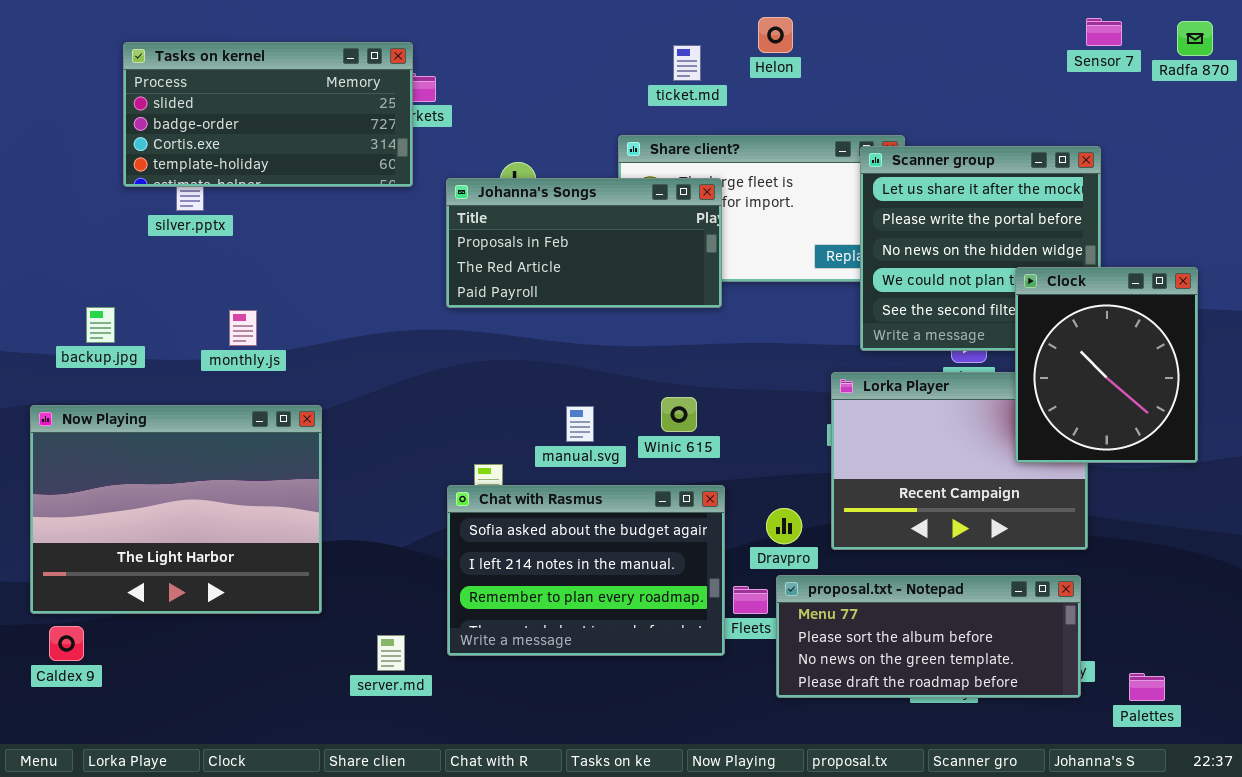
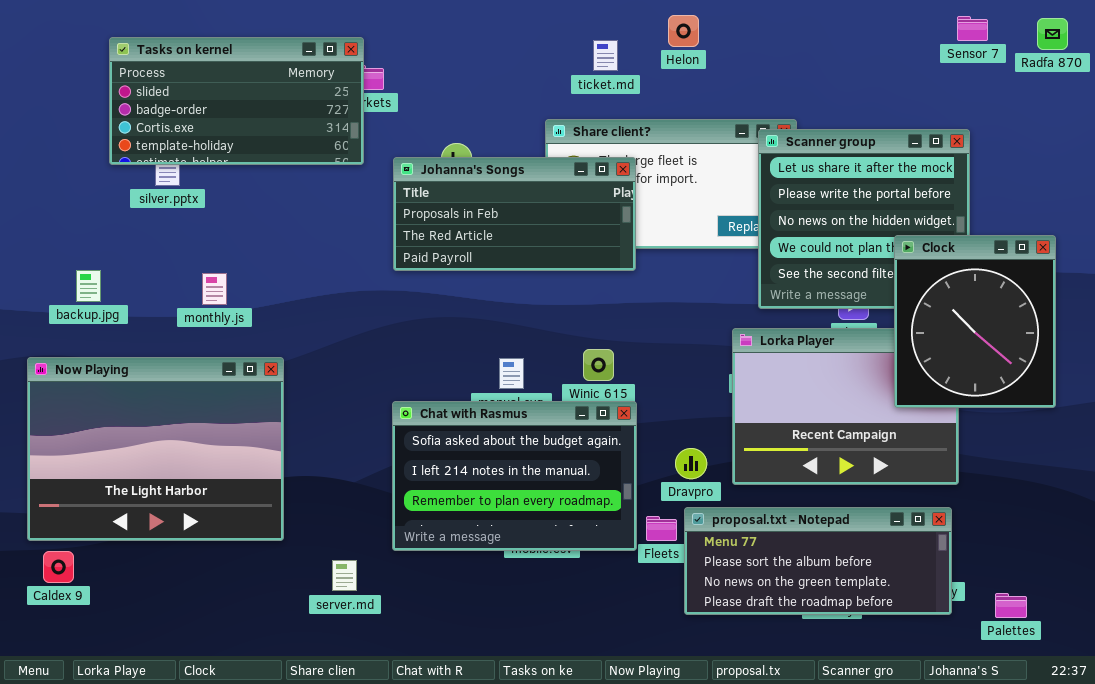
Chat with Rasmus: [447,485,725,656] -> [392,401,637,551], moved

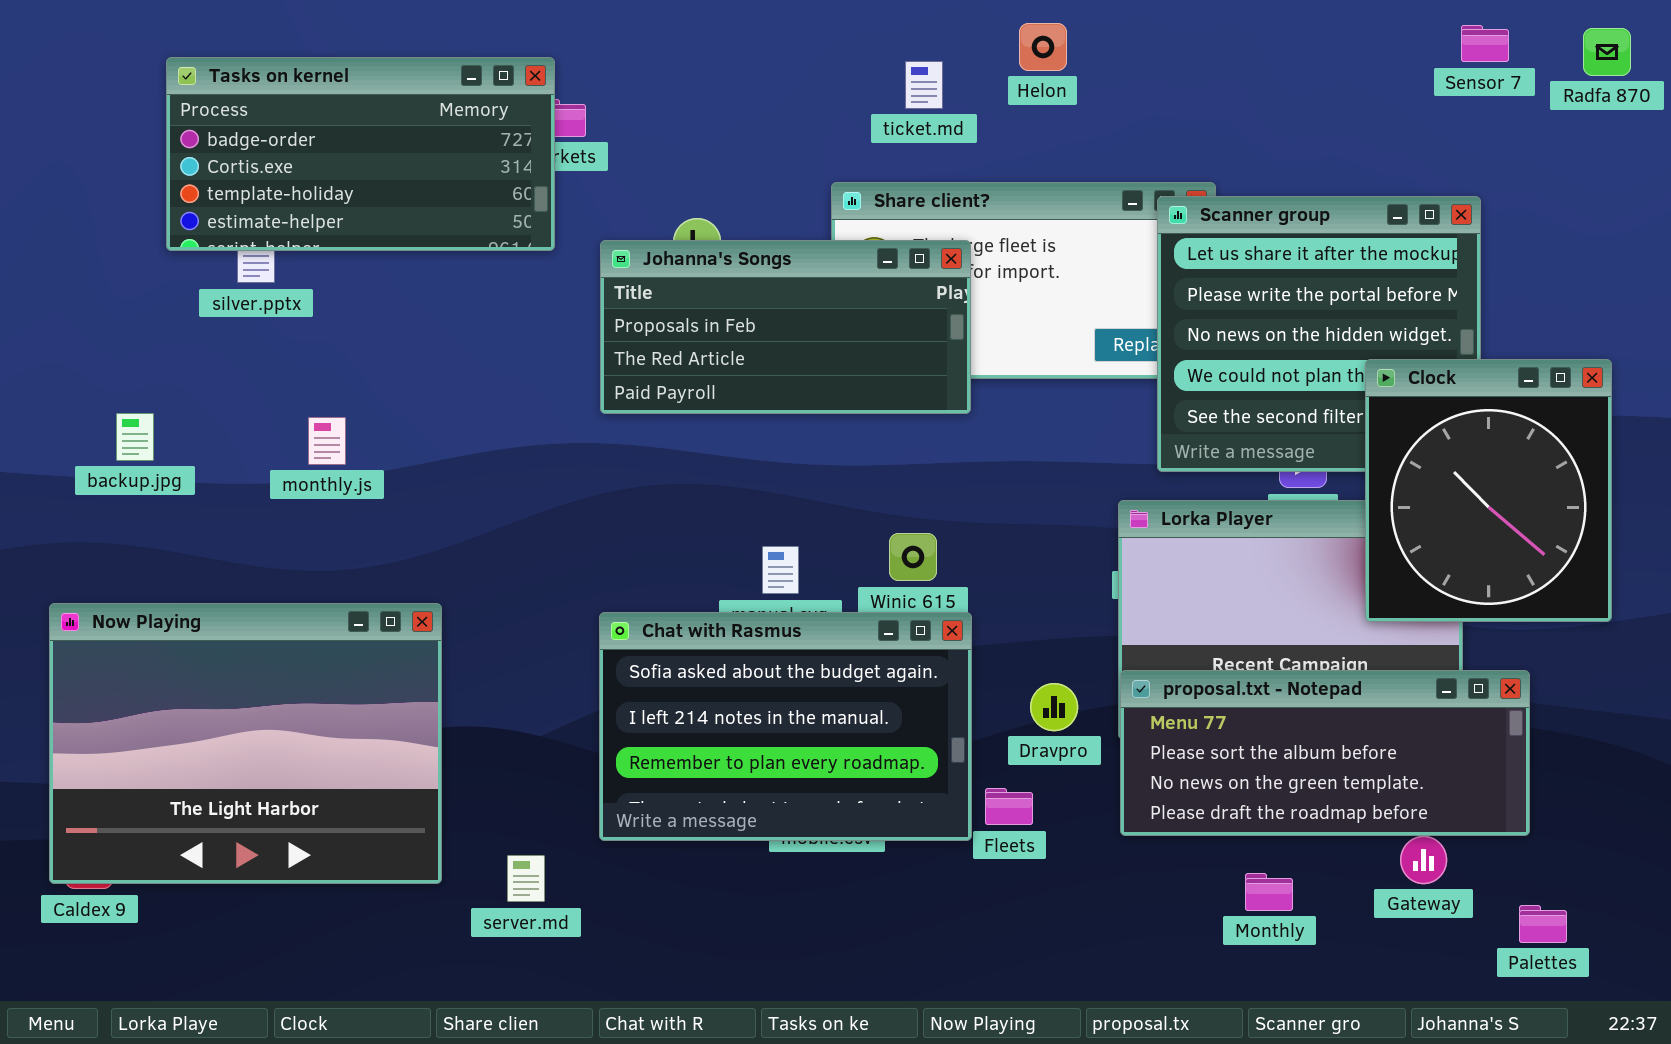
Tasks on kernel: [109,37,364,165] -> [166,57,555,251], scrolled down 1 row
Now Playing: [27,357,284,541] -> [49,603,442,884], moved
proposal.txt - Notepad: [684,507,952,615] -> [1120,670,1530,836], moved

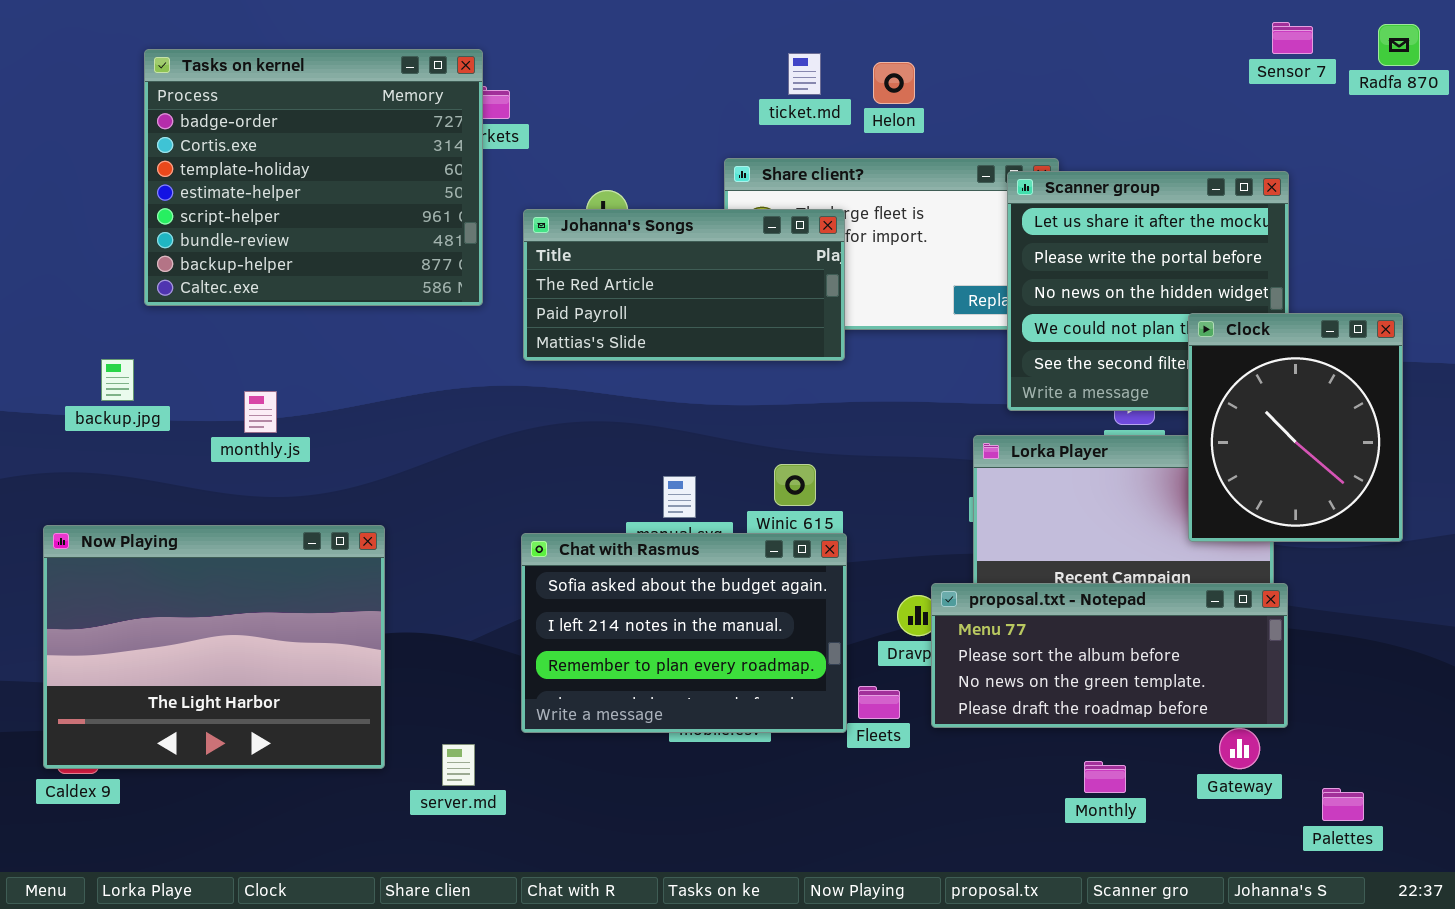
Helon: [1019,23,1067,71] -> [873,62,915,104], moved
Tasks on kernel: [166,57,555,251] -> [144,49,483,306], resized
Johanna's Songs: [600,240,971,414] -> [523,209,845,361], scrolled down 1 row
monthly.js: [308,417,346,465] -> [244,391,277,433], moved
proposal.txt - Notepad: [1120,670,1530,836] -> [931,583,1288,728], moved

